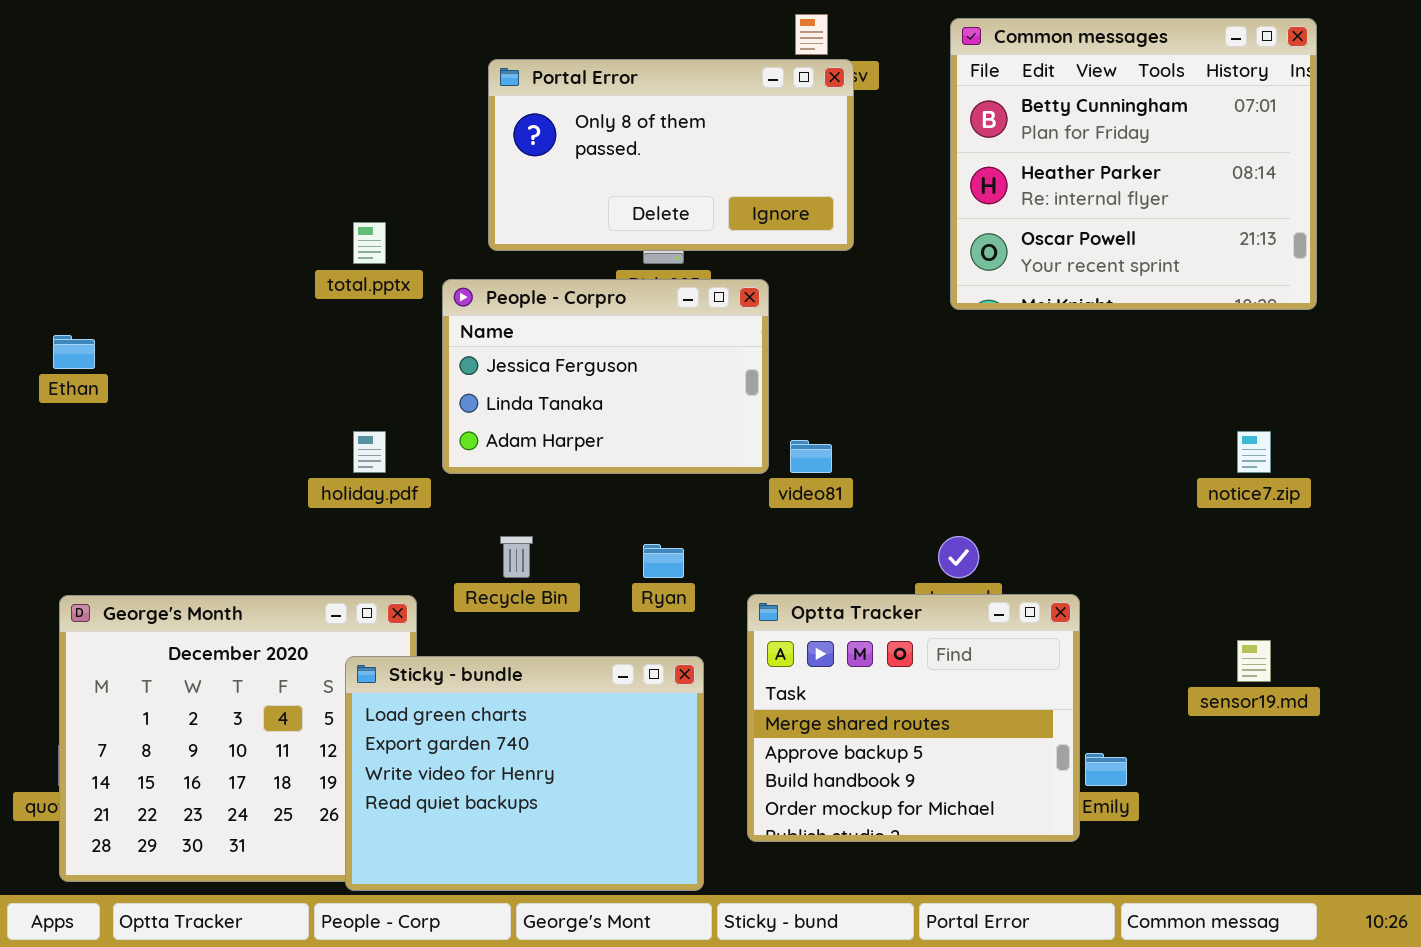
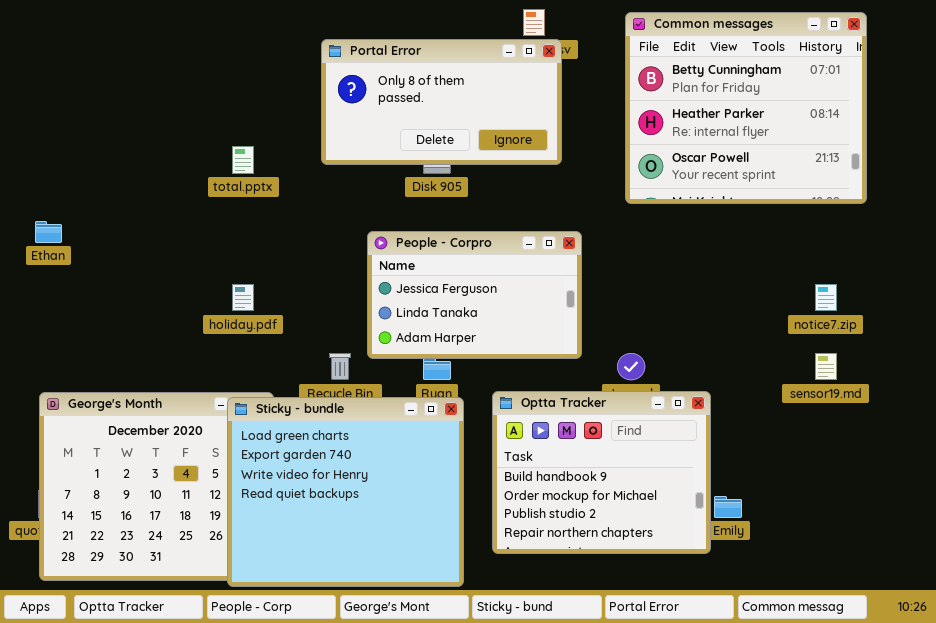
People - Corpro: [442,279,769,474] -> [367,231,582,359], moved
Optta Tracker: [747,594,1080,842] -> [492,391,711,554], scrolled down 2 rows
sensor19.md: [1237,640,1271,682] -> [815,353,837,380], moved
Sticky - bundle: [345,656,704,891] -> [227,397,464,587], resized

